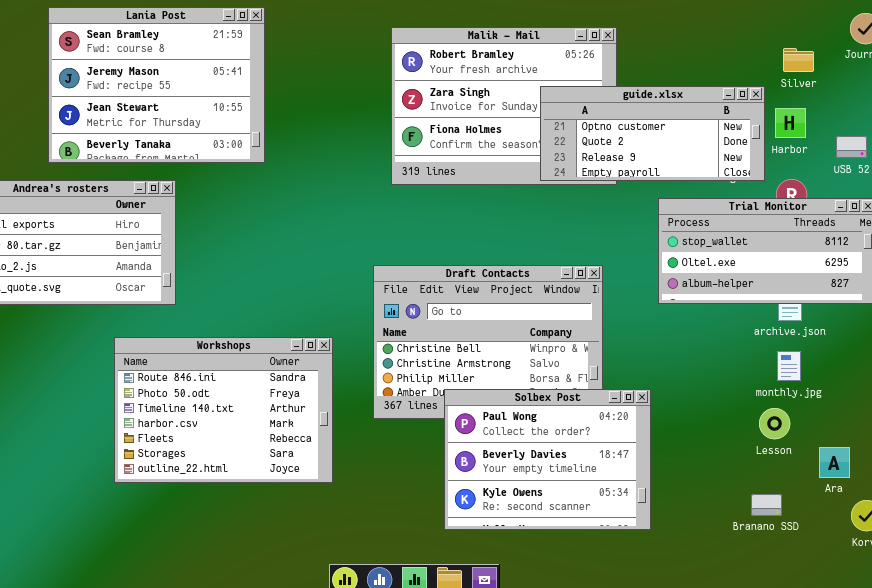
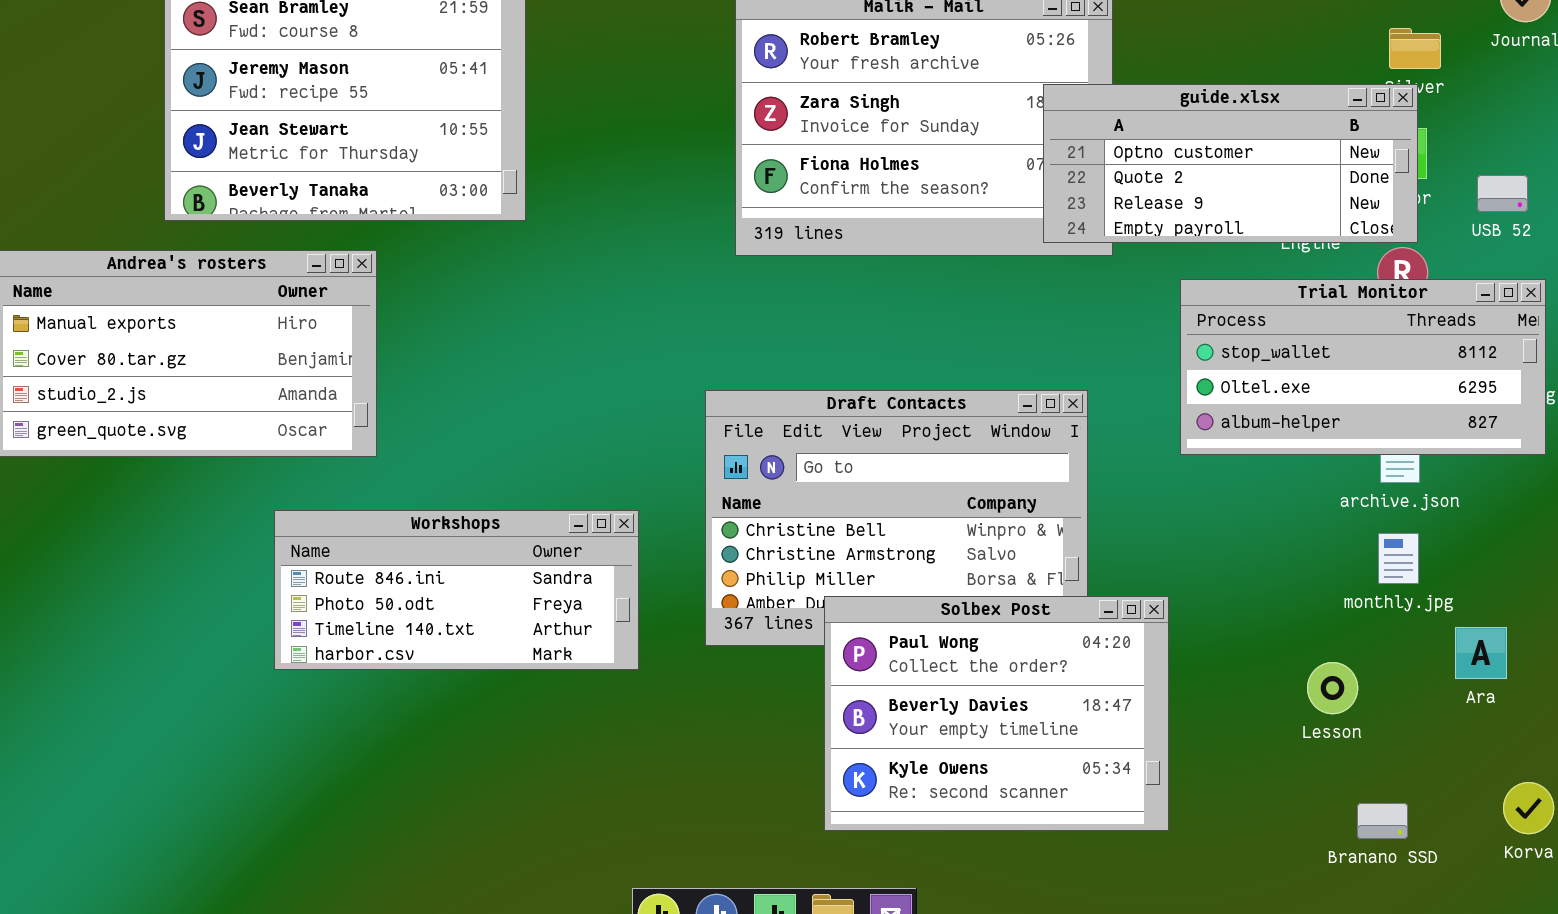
guide.xlsx: [540,86,765,181] -> [1043,84,1418,243], moved
Workshops: [114,337,333,483] -> [274,510,639,670], resized
Lesson: [759,408,790,439] -> [1307,662,1358,714], moved
Ara: [819,447,850,478] -> [1455,627,1507,679], moved
Branano SSD: [751,494,782,516] -> [1357,803,1408,839], moved

